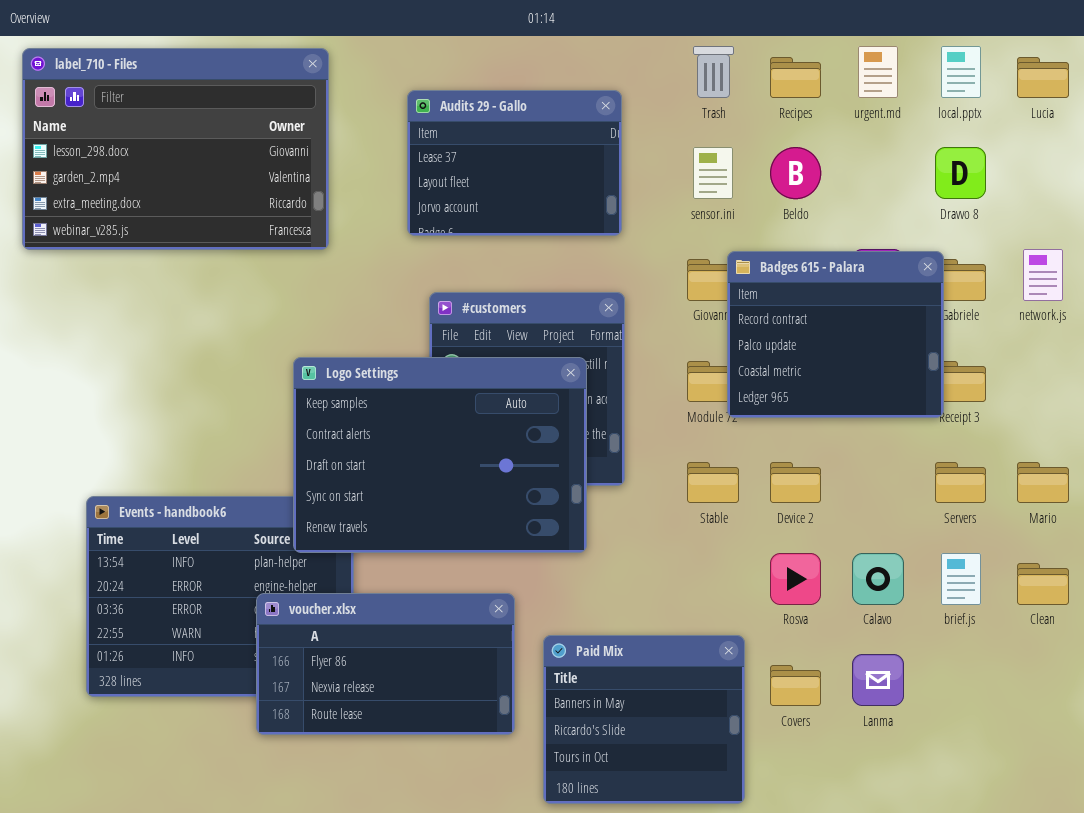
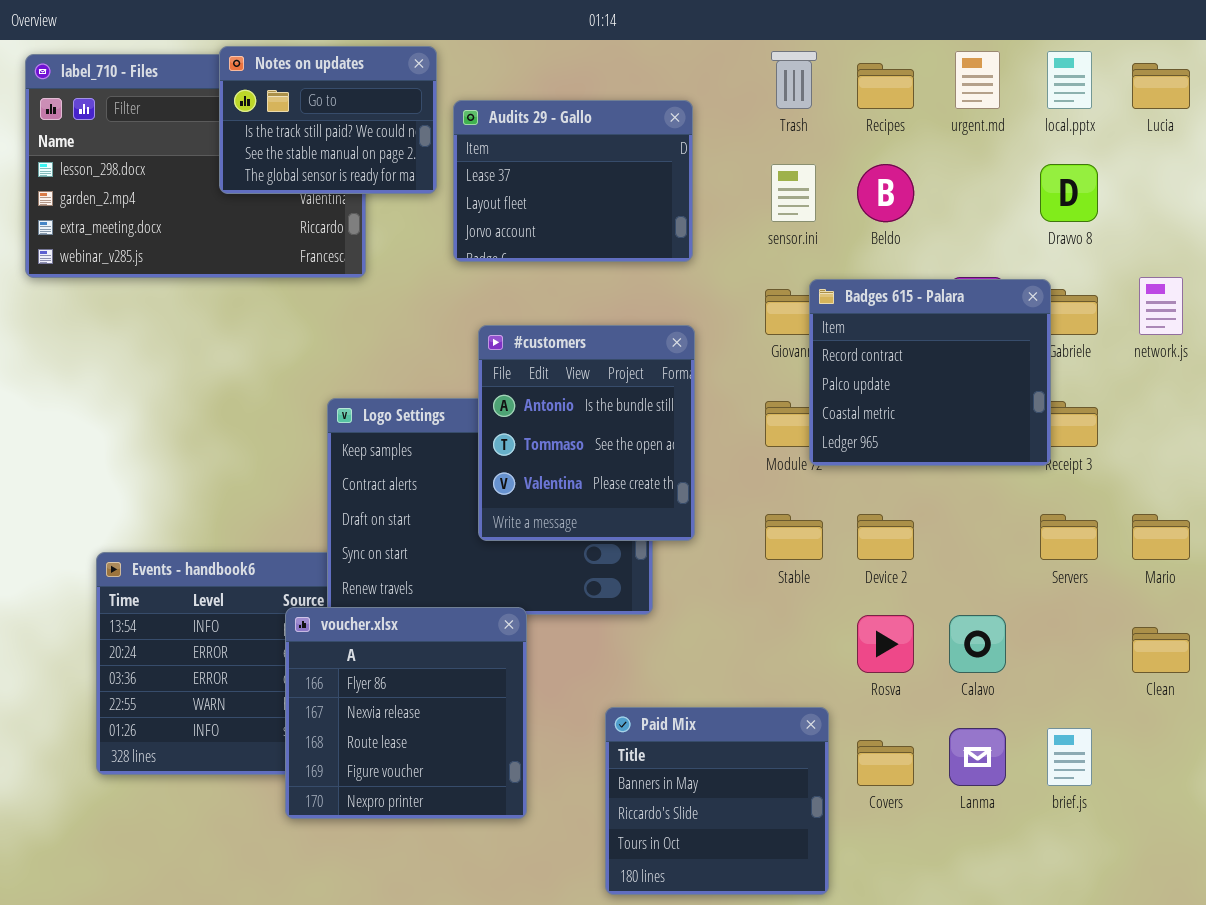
Notes on updates: none -> [219,46,437,194], opened
#customers: [429,292,625,486] -> [478,325,695,541], raised
brief.js: [941,553,981,605] -> [1047,728,1092,786], moved
voucher.xlsx: [256,593,515,735] -> [285,607,527,819], resized

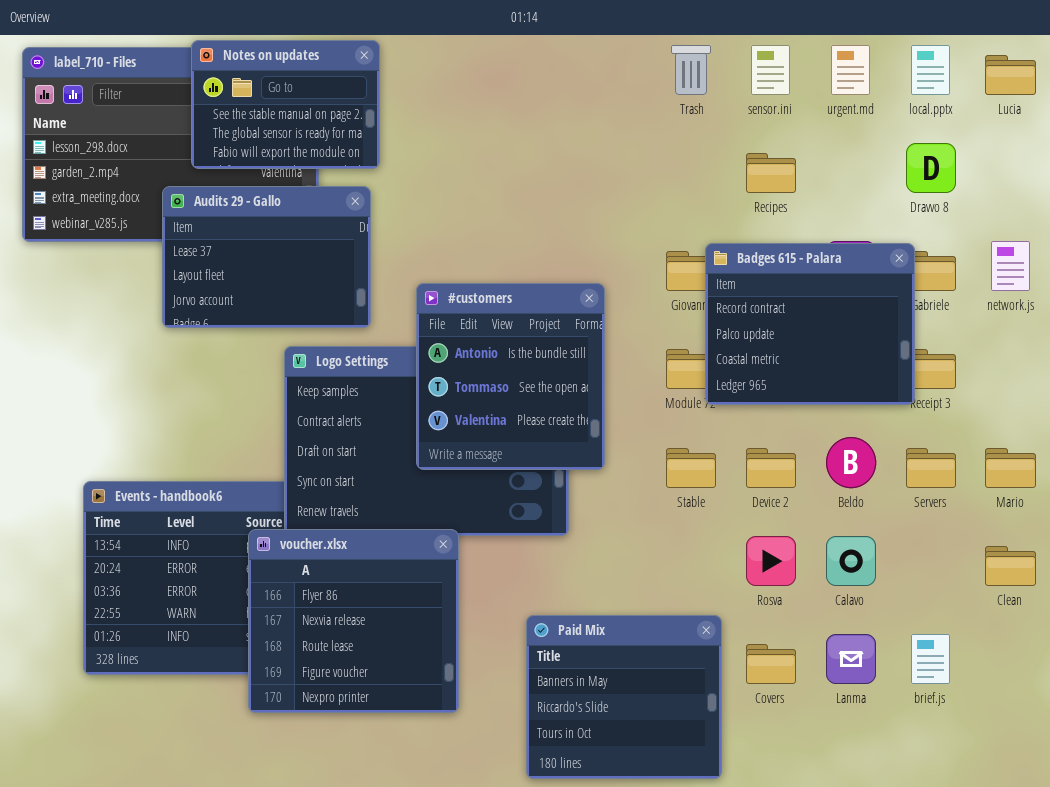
Notes on updates: [219,46,437,194] -> [191,40,380,169], scrolled down 1 row
Recipes: [857,63,914,109] -> [746,153,796,193], moved
Audits 29 - Gallo: [453,100,693,262] -> [162,186,371,328], moved
sensor.ini: [771,164,816,222] -> [751,45,790,95], moved
Beldo: [857,164,914,222] -> [826,437,876,488], moved

